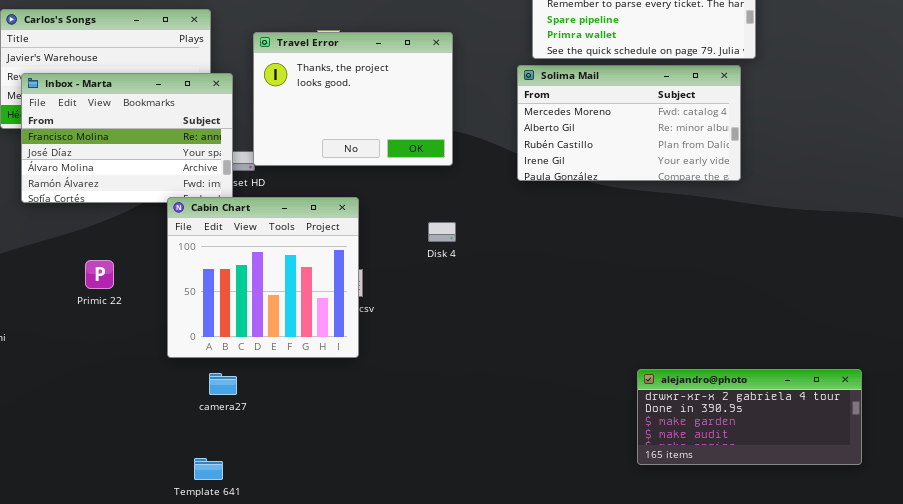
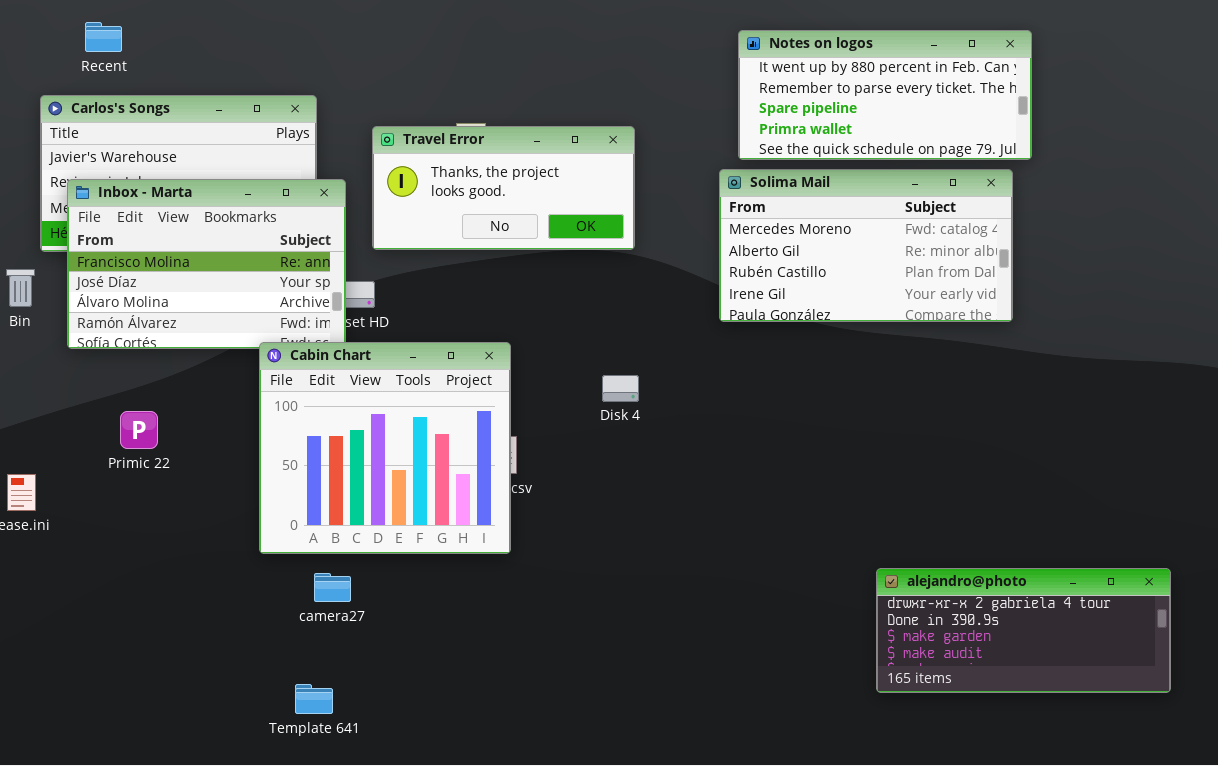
Travel Error: [253,32,453,166] -> [372,126,635,250], resized
Primic 22: [85,260,114,289] -> [120,411,158,449], moved

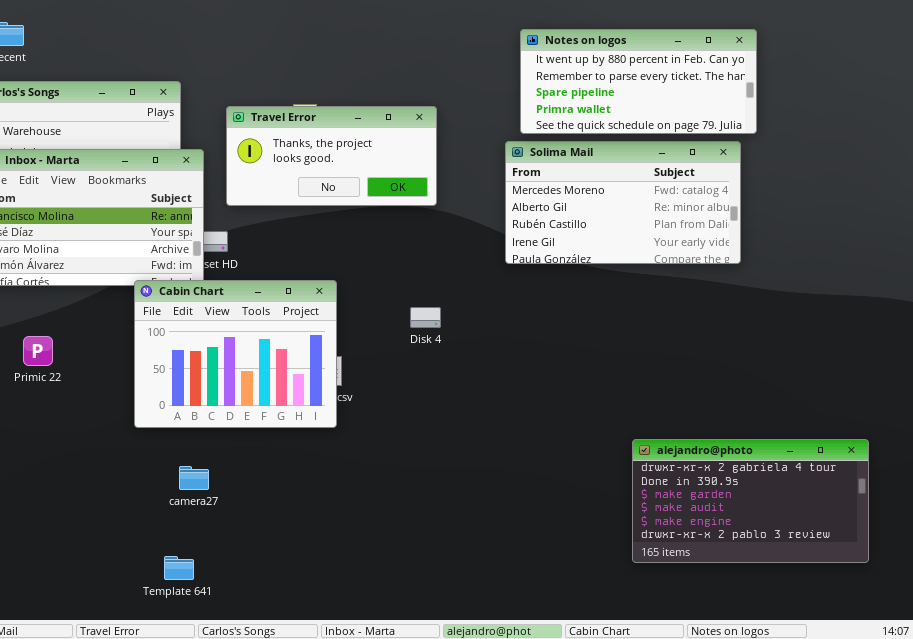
Cabin Chart: [259,342,511,554] -> [134,280,337,428], resized
alejandro@photo: [876,568,1171,693] -> [632,439,869,563], resized

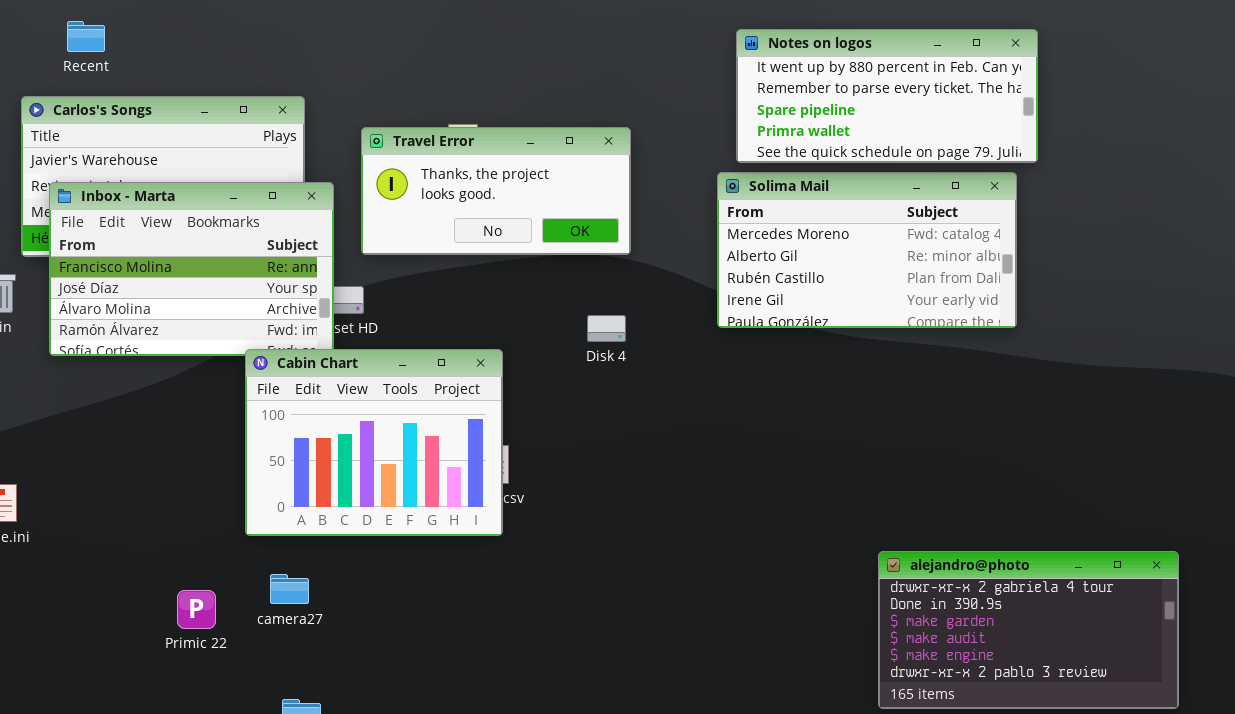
Disk 4: [410,307,441,328] -> [587,315,626,342], moved
Primic 22: [23,336,53,366] -> [177,590,216,629], moved
camera27: [179,466,209,490] -> [270,574,309,604], moved

